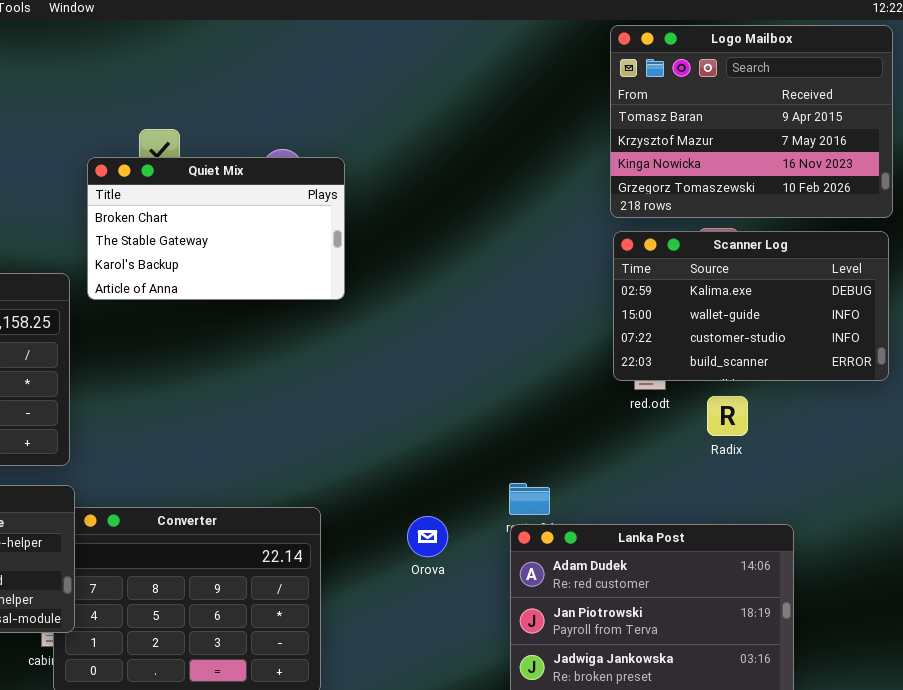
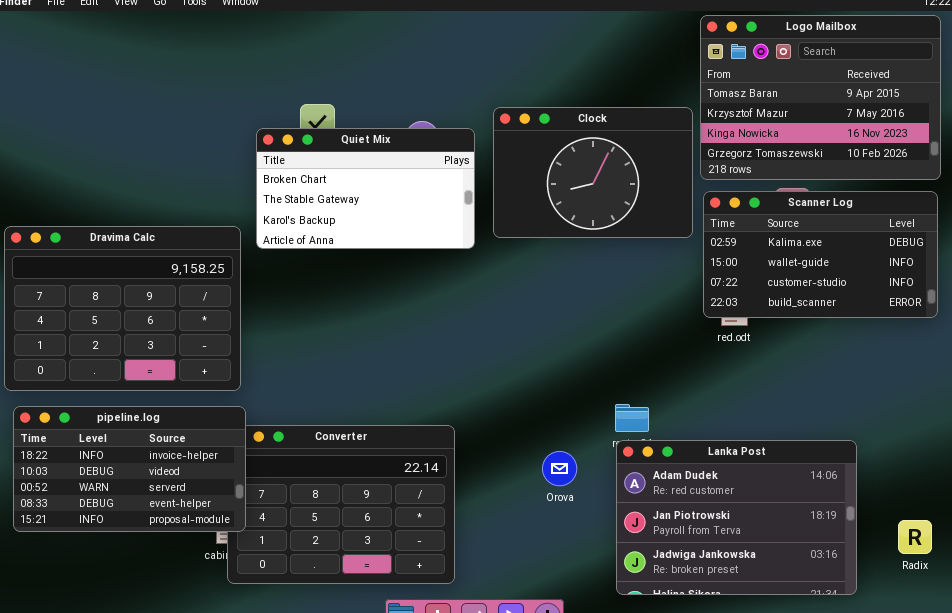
Clock: none -> [493,107,693,238], opened
Radix: [707,396,748,436] -> [898,520,932,554], moved
Orova: [407,516,448,557] -> [542,451,577,486], moved

